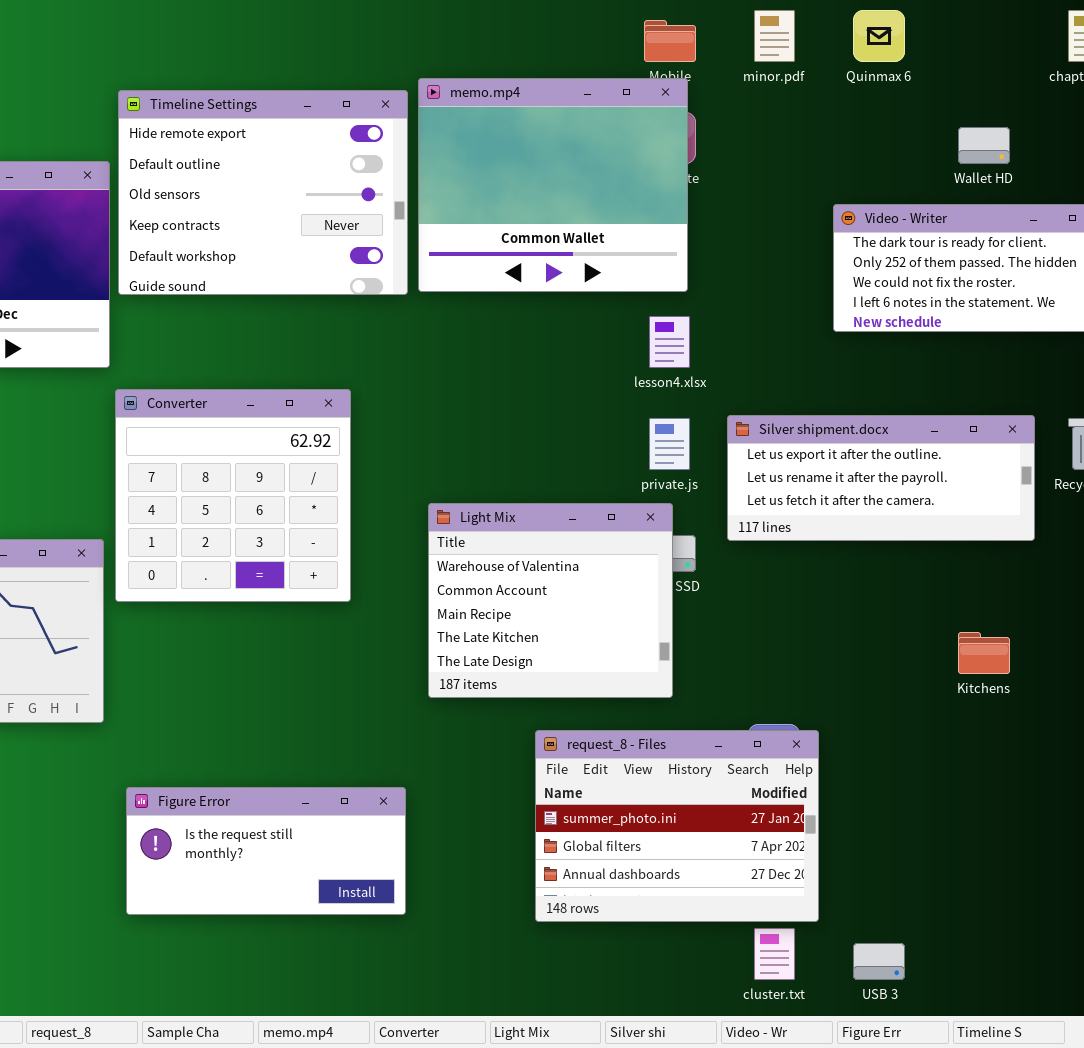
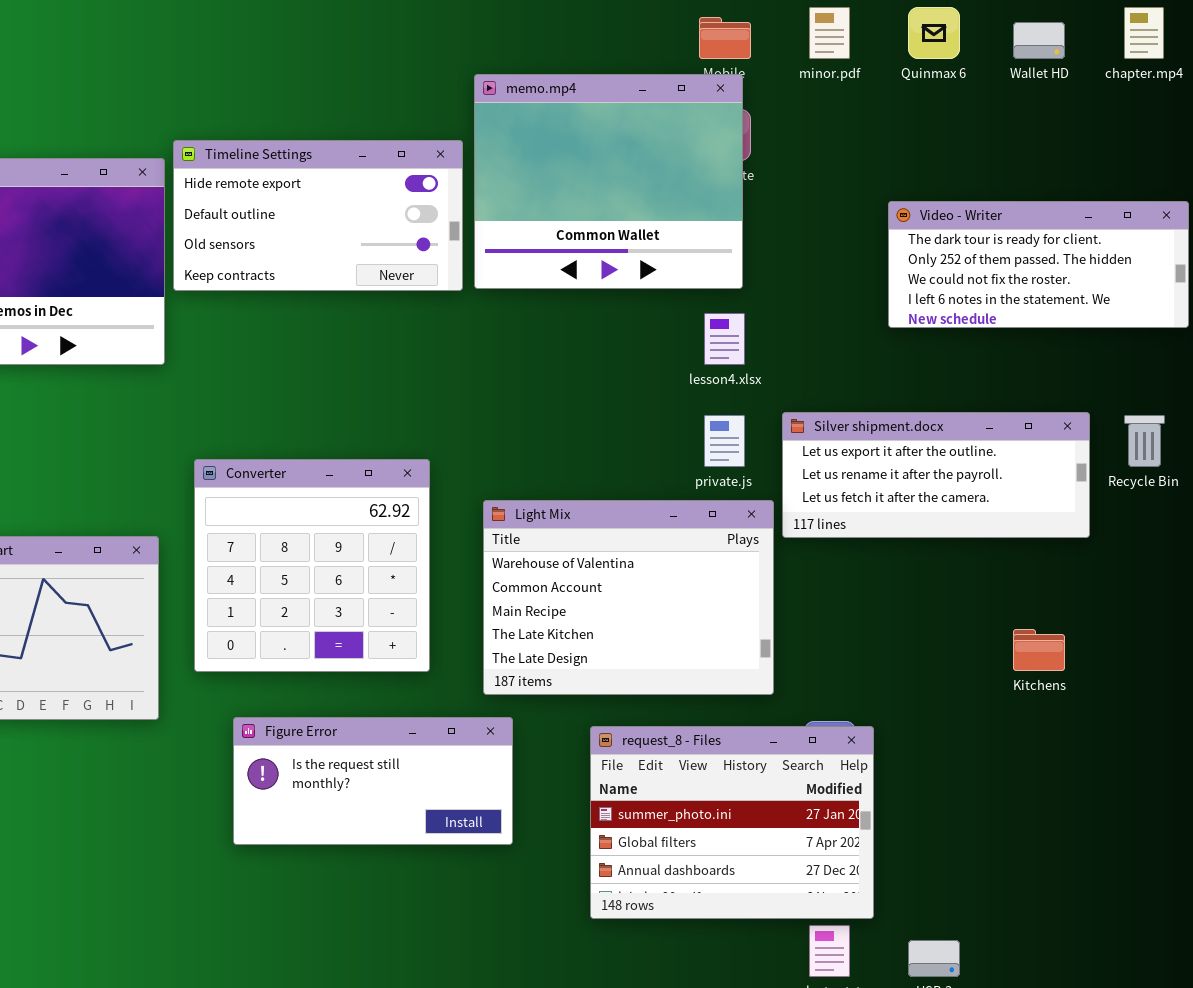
Timeline Settings: [118,90,408,295] -> [173,140,463,291], resized
Wallet HD: [958,127,1010,164] -> [1013,22,1065,59], moved
Converter: [115,389,351,602] -> [194,459,430,672], moved
Light Mix: [428,503,673,698] -> [483,500,774,695], resized
Figure Error: [126,787,406,915] -> [233,717,513,845], moved

